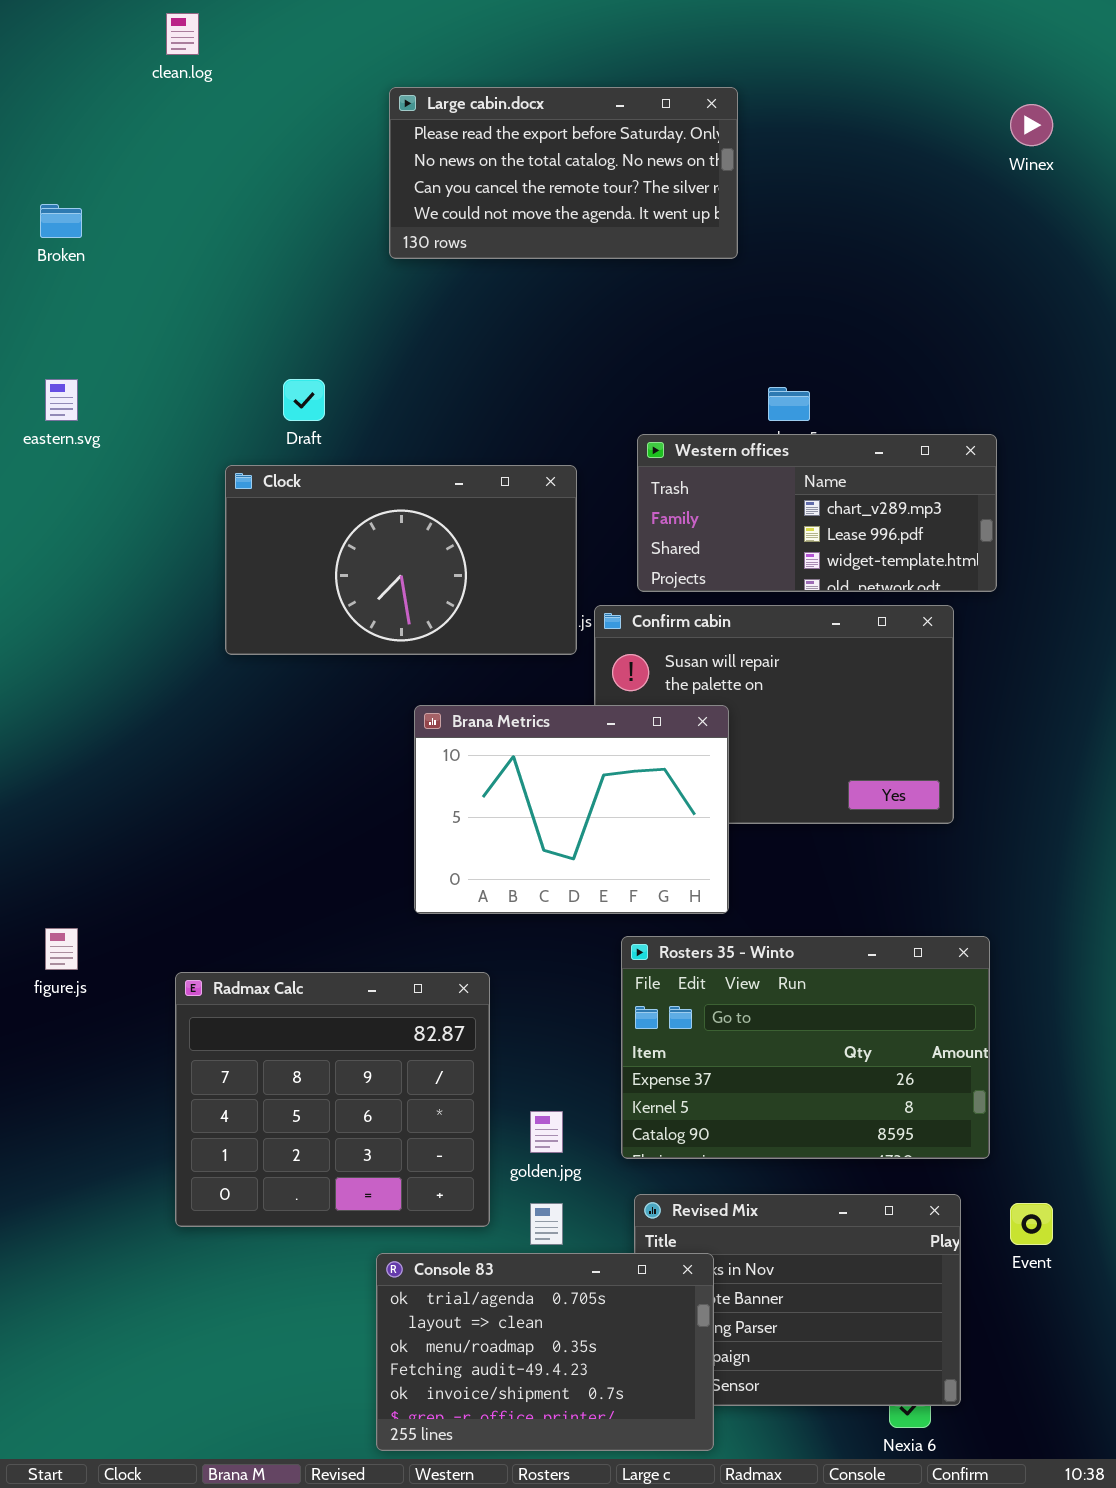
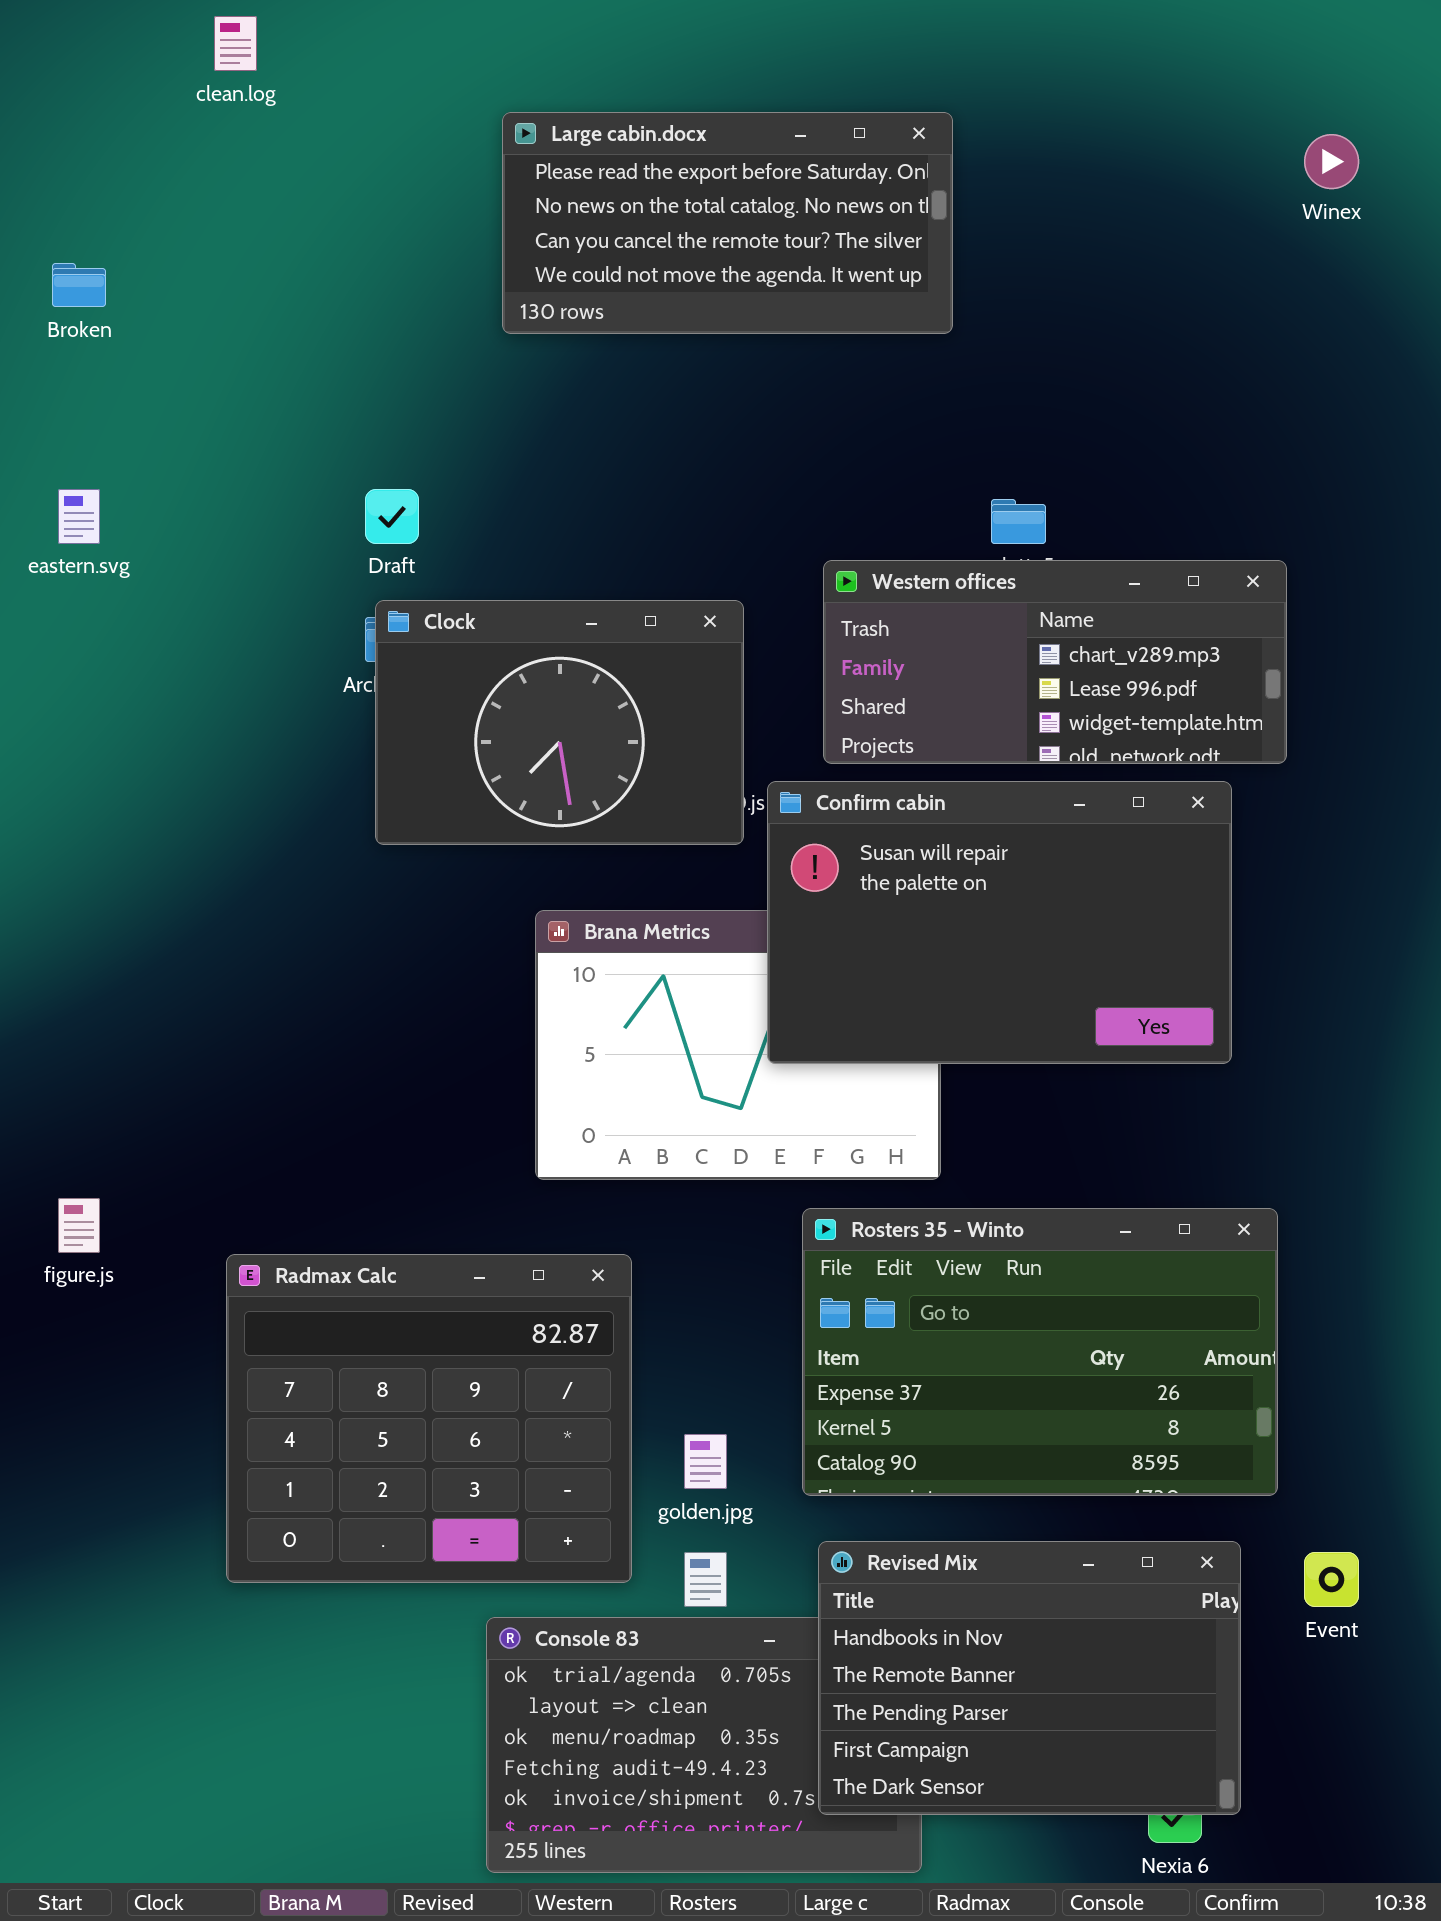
Clock: [225,465,577,655] -> [375,600,744,845], resized
Confirm cabin: [594,605,954,824] -> [767,781,1232,1064], raised
Revised Mix: [634,1194,961,1406] -> [818,1541,1241,1815], raised

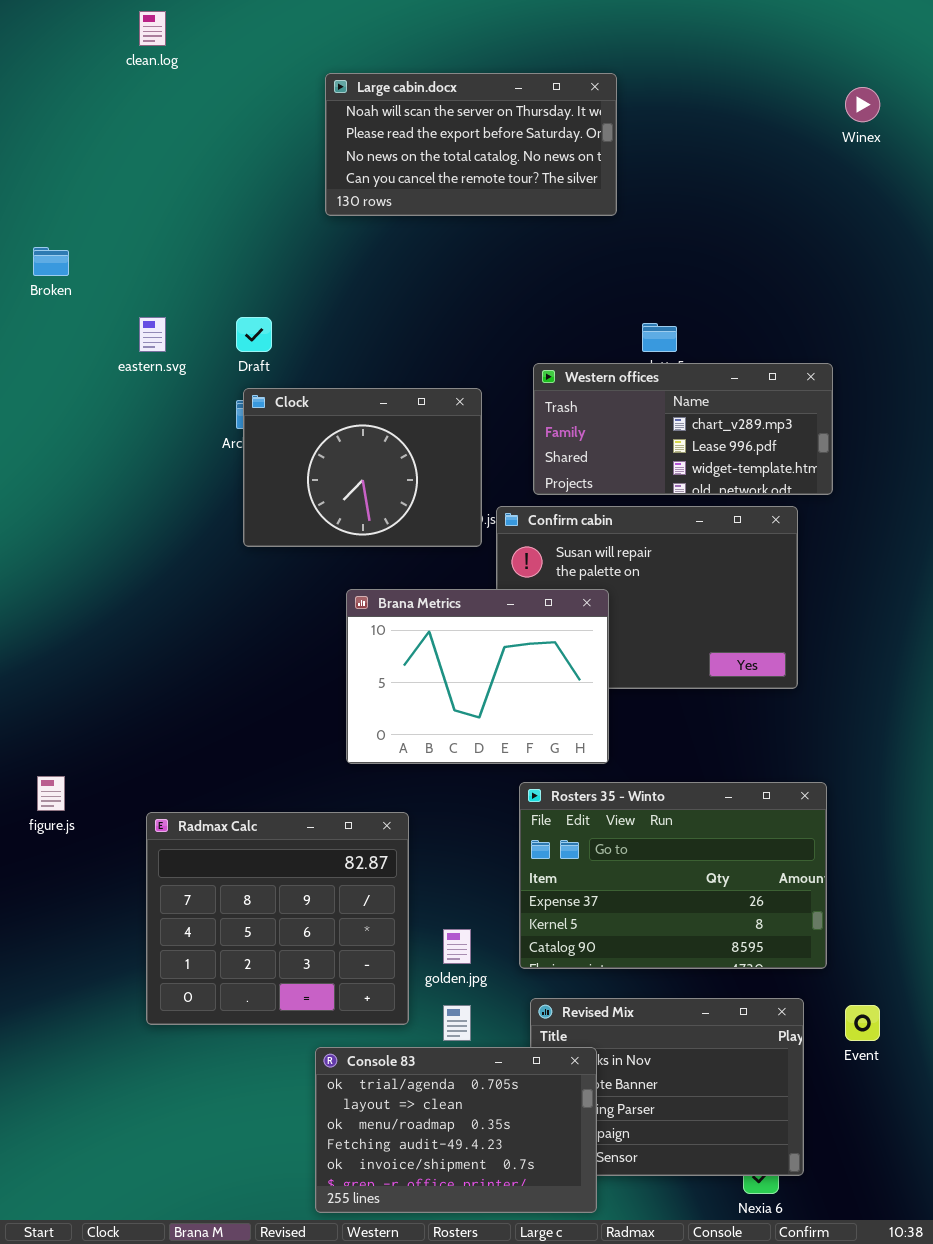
Large cabin.docx: [502,112,953,334] -> [325,73,617,216], scrolled up 1 row
Broken: [52,263,106,307] -> [33,247,69,276], moved
eastern.svg: [58,489,100,544] -> [139,317,166,352], moved
Brana Metrics: [535,910,941,1180] -> [346,589,609,764], raised
Console 83: [486,1617,922,1873] -> [315,1047,597,1213], raised

